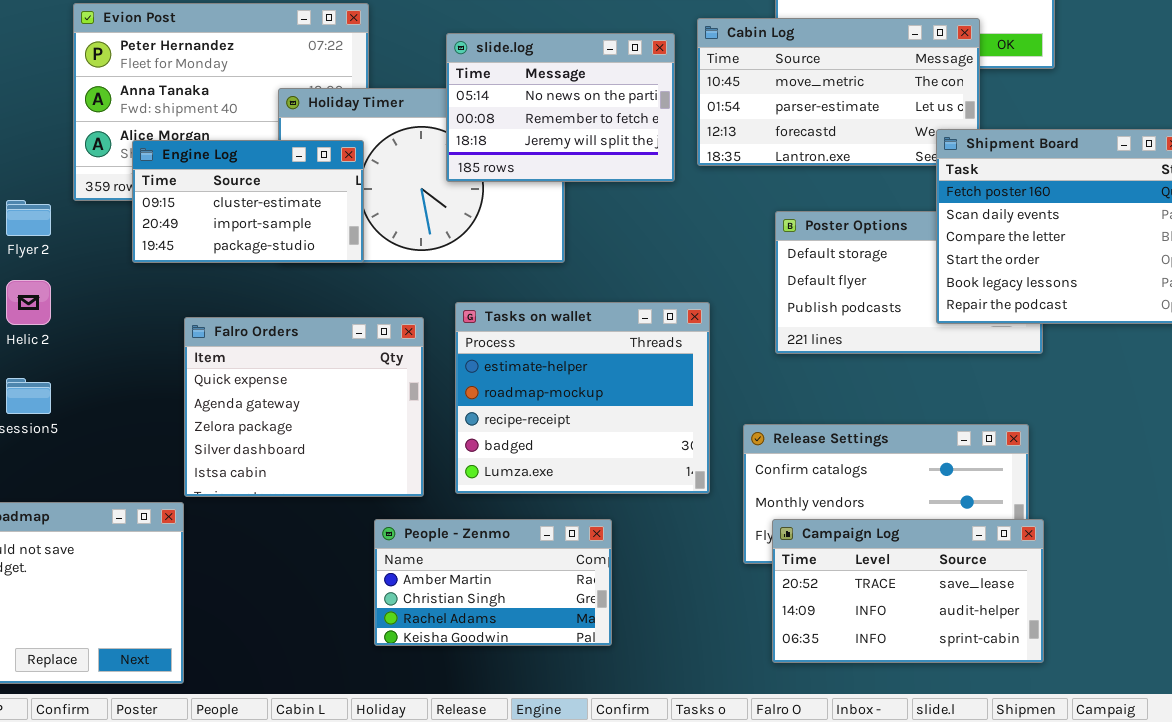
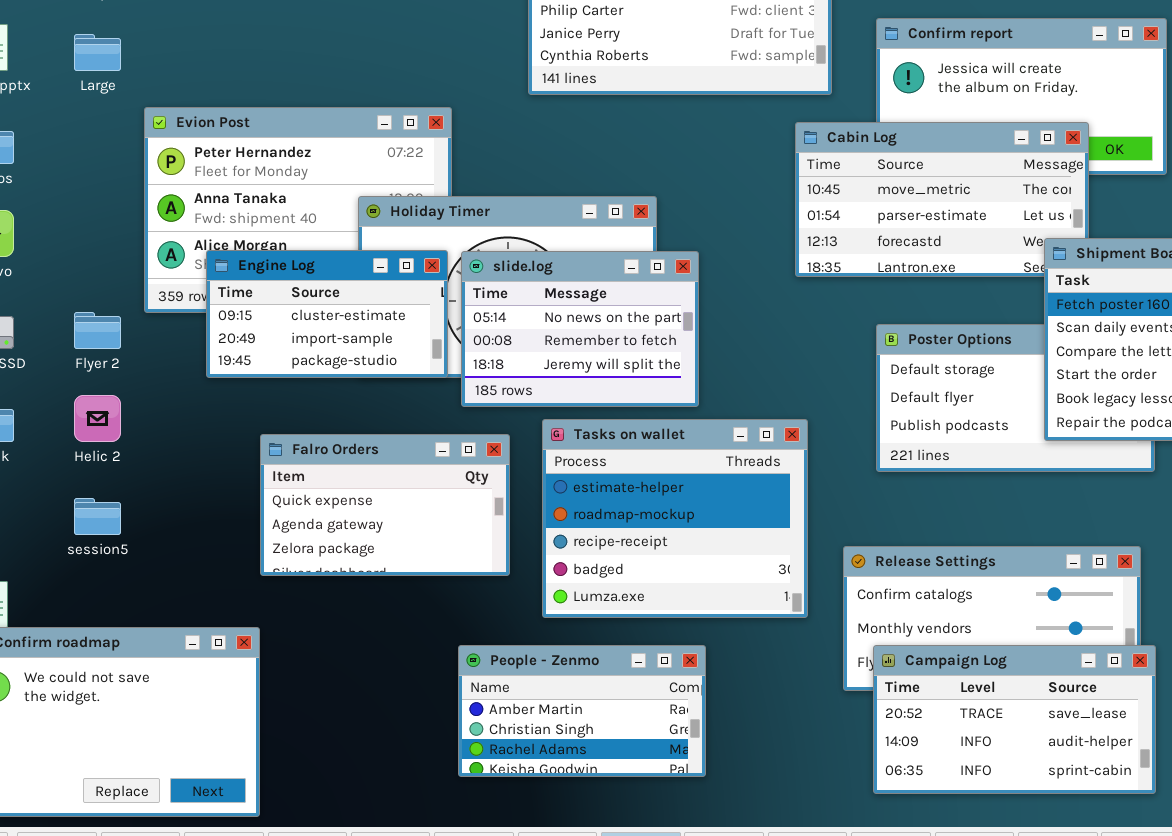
slide.log: [446,33,675,182] -> [461,251,699,407], moved
Falro Orders: [184,317,424,497] -> [260,434,510,576], resized

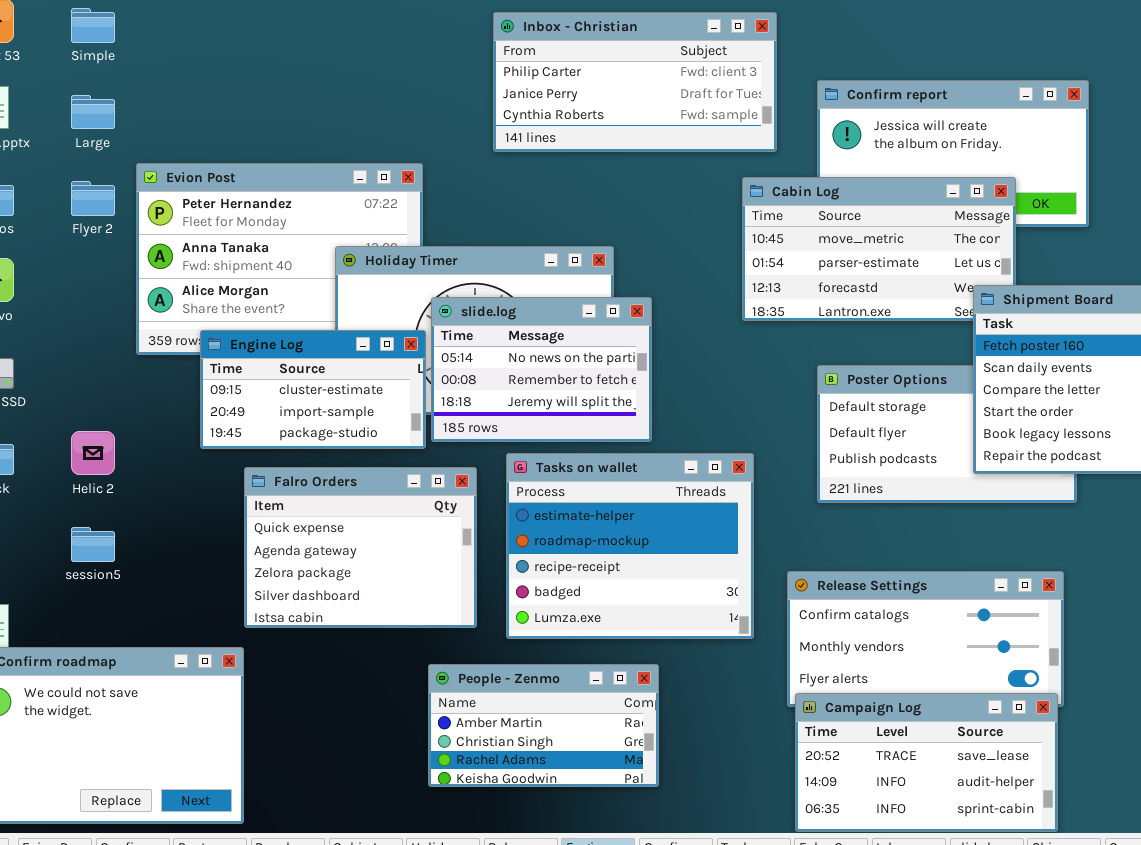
Engine Log: [206,250,448,378] -> [200,330,426,449], moved
Flyer 2: [74,312,121,349] -> [71,181,115,216], moved
Falro Orders: [260,434,510,576] -> [244,467,477,628], resized
Campaign Log: [873,645,1156,794] -> [795,693,1058,832], moved

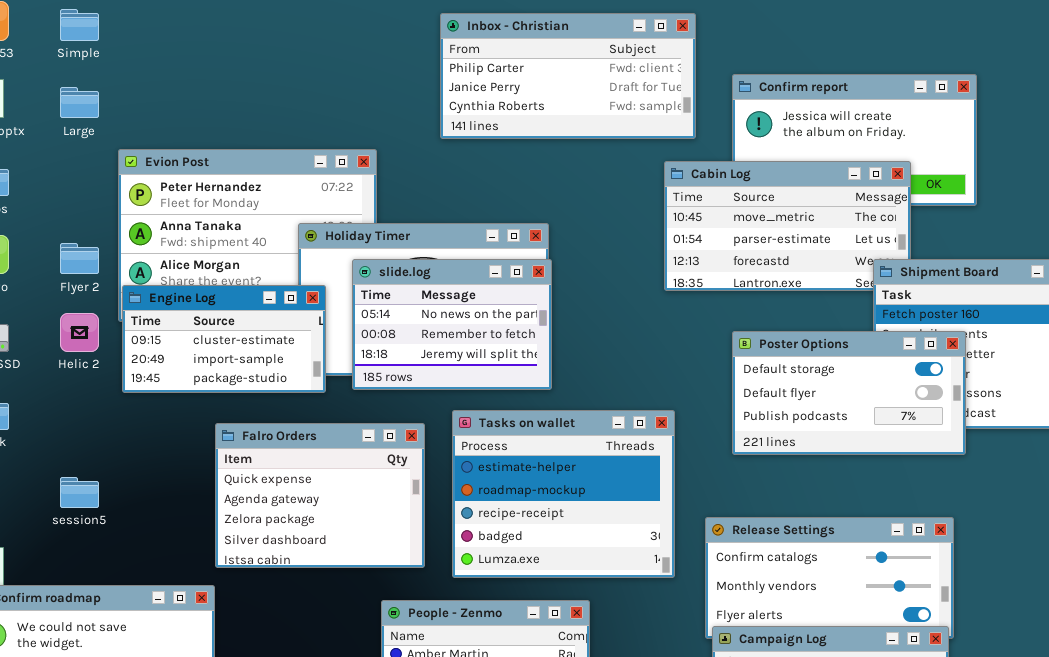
Flyer 2: [71,181,115,216] -> [60,243,99,274], moved
slide.log: [431,297,652,442] -> [352,259,552,390], moved
Engine Log: [200,330,426,449] -> [122,285,326,393], moved
Poster Options: [817,365,1077,503] -> [732,331,966,455], raised
Helic 2: [71,431,115,475] -> [60,313,99,352], moved

